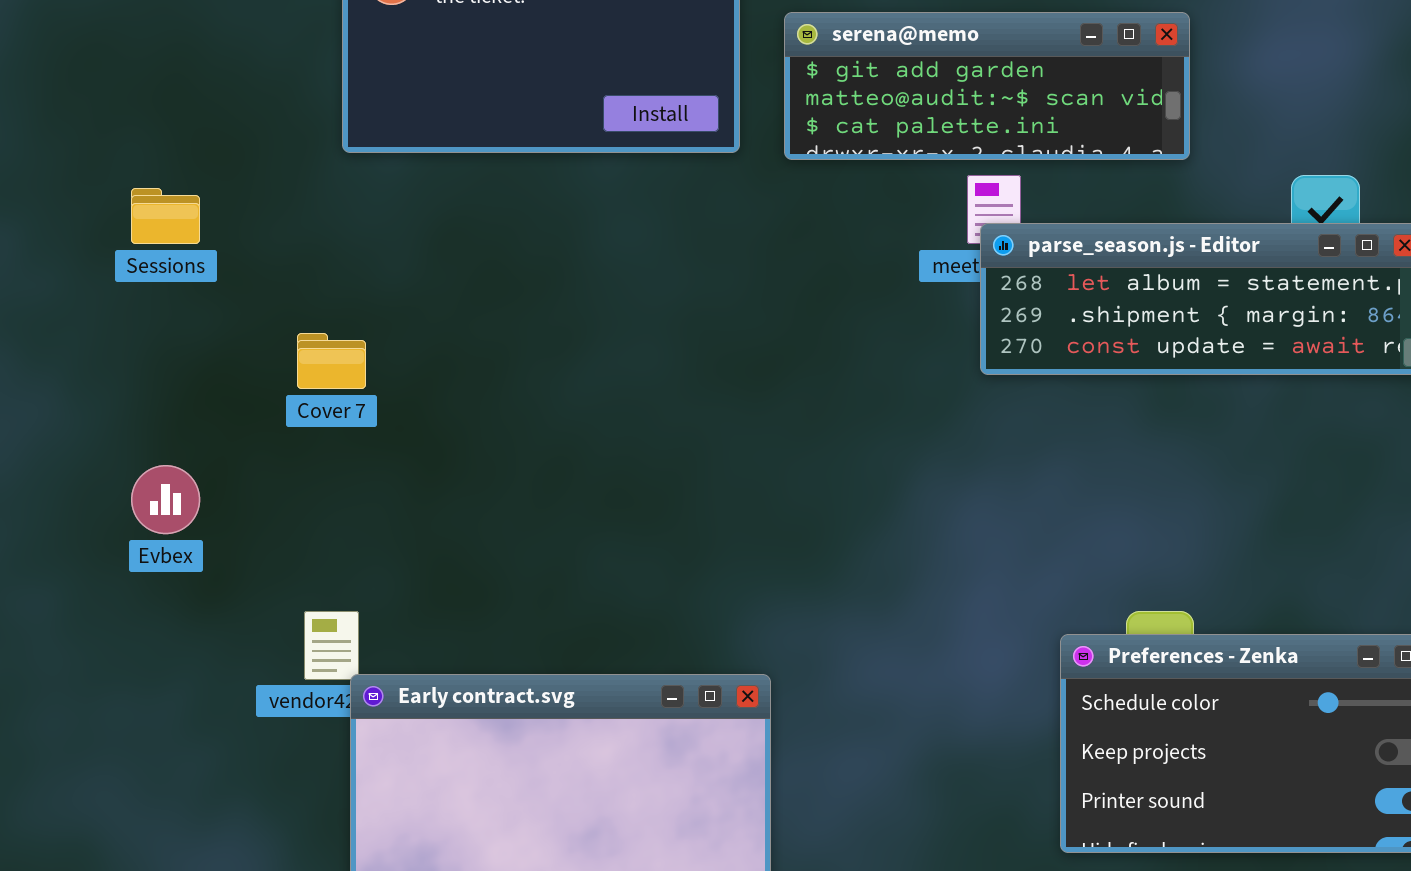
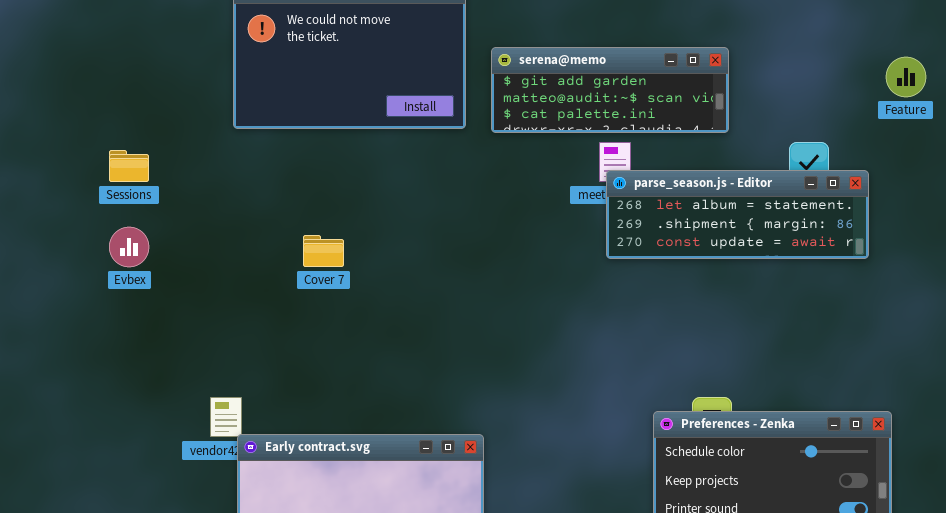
Cover 7: [297,333,366,389] -> [303,235,344,267], moved
Evbex: [131,465,200,534] -> [109,227,149,267], moved

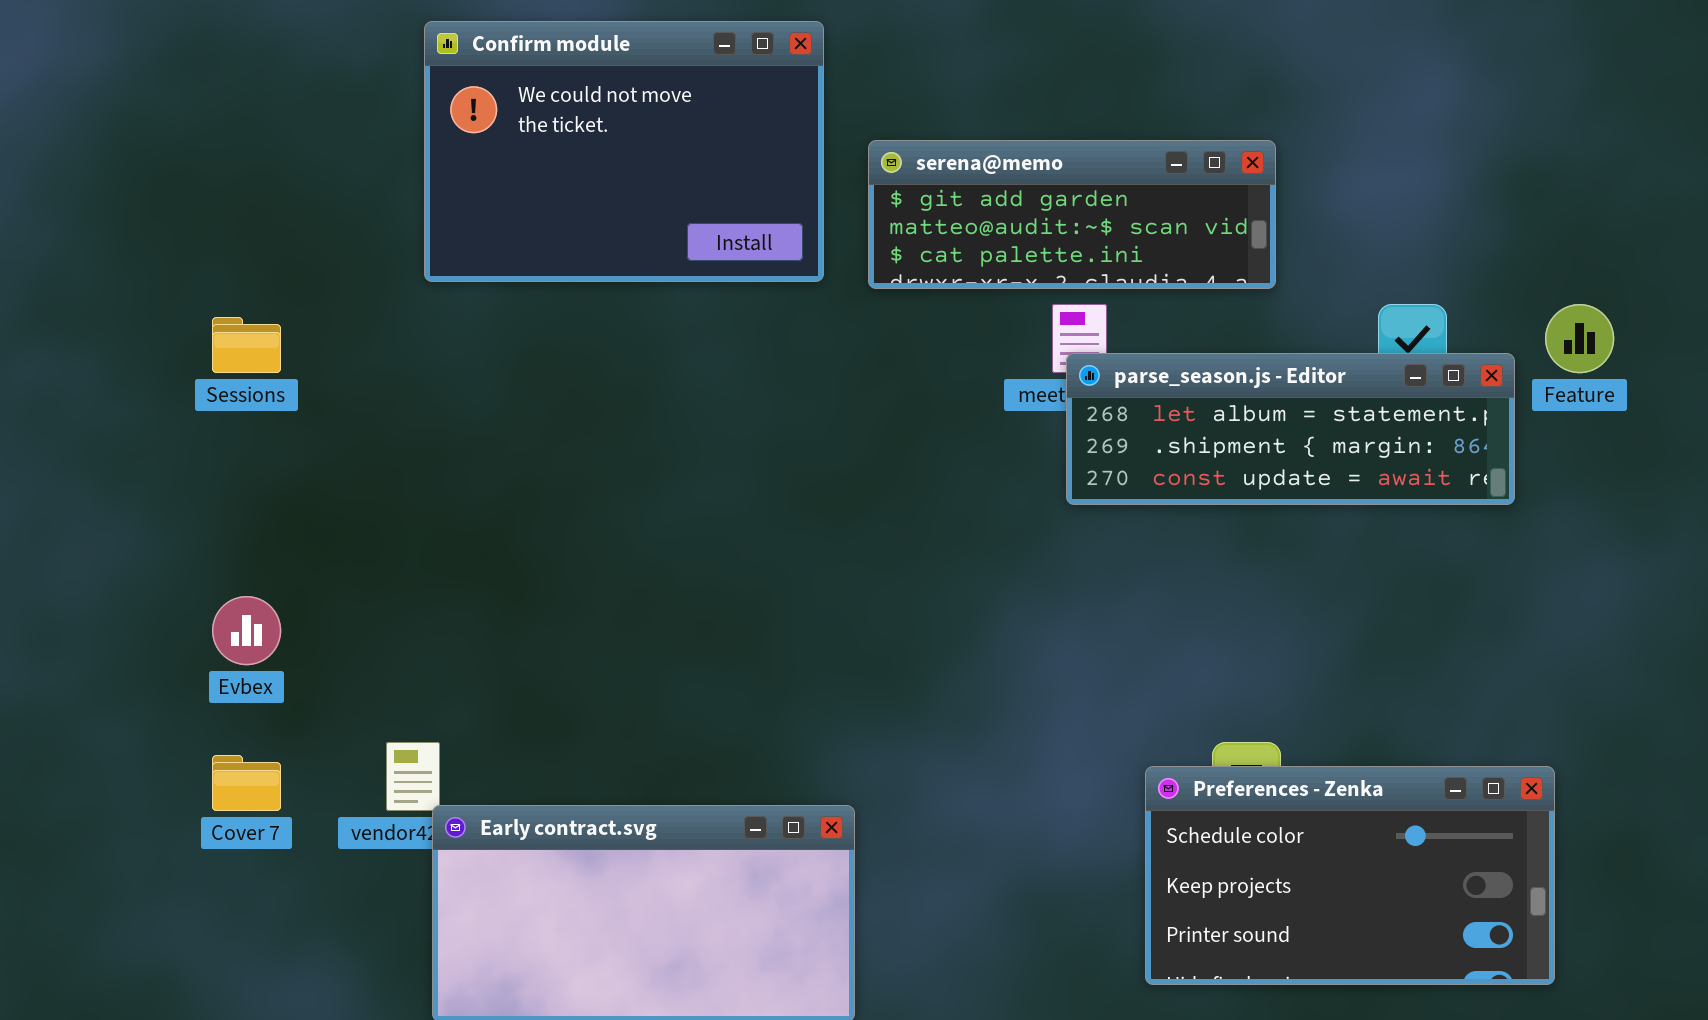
Feature: [886,57,926,97] -> [1545,304,1614,373], moved
Evbex: [109,227,149,267] -> [212,596,281,665], moved
Cover 7: [303,235,344,267] -> [212,755,281,811], moved

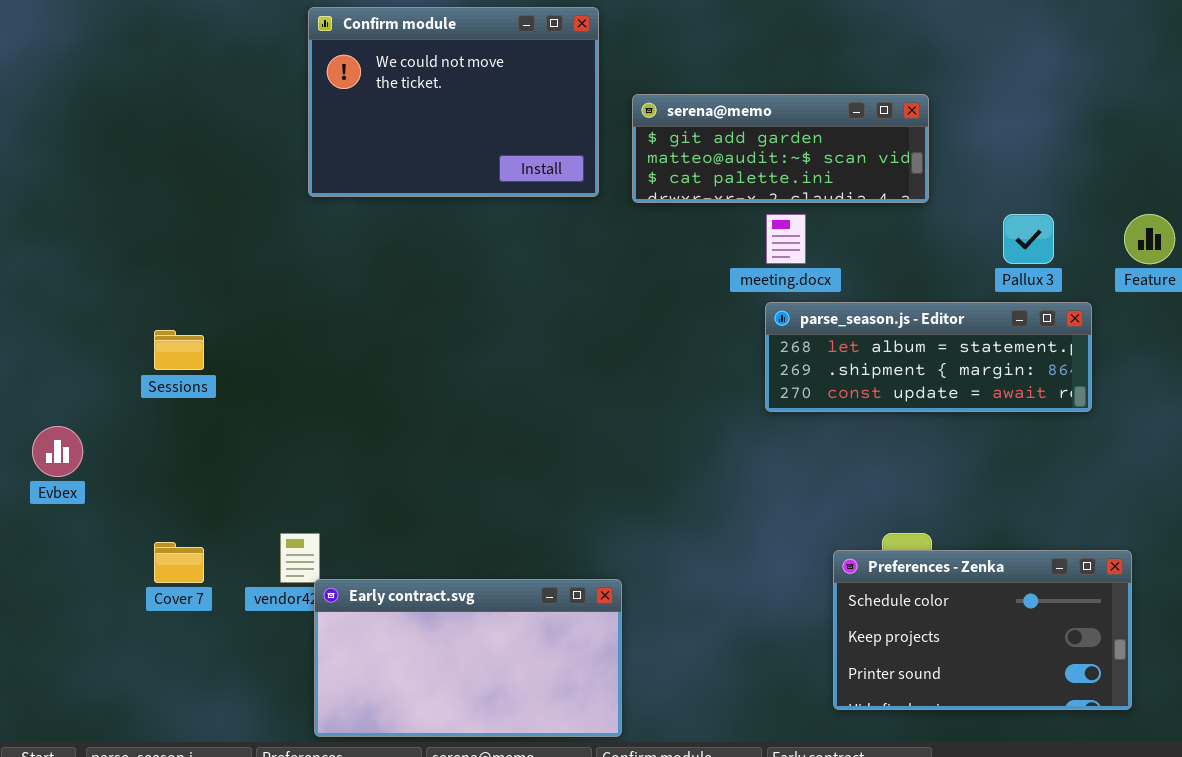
Sessions: [212,317,281,373] -> [154,330,204,370], moved
parse_season.js - Editor: [1066,353,1515,505] -> [765,302,1092,412], moved
Evbex: [212,596,281,665] -> [32,426,83,477], moved

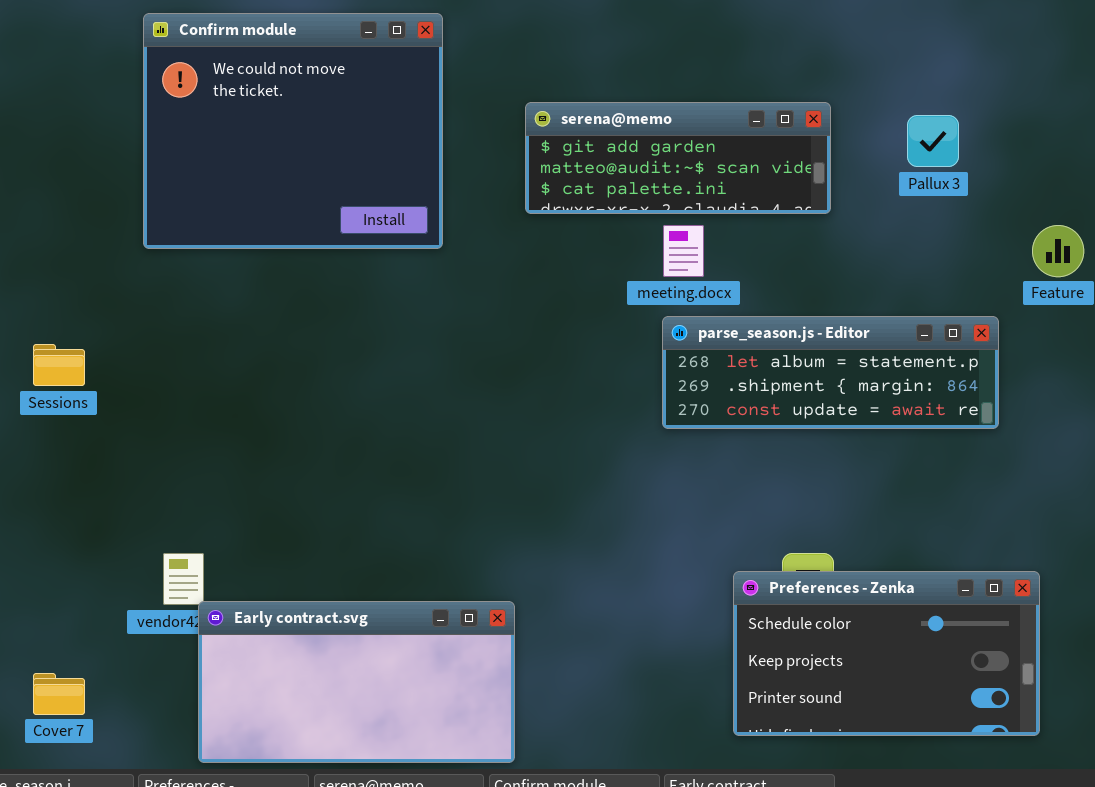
Confirm module: [308,7,599,197] -> [143,13,443,249], moved, resized
Pallux 3: [1003,214,1054,264] -> [907,115,959,167], moved
Cover 7: [154,542,204,583] -> [33,673,85,715], moved

